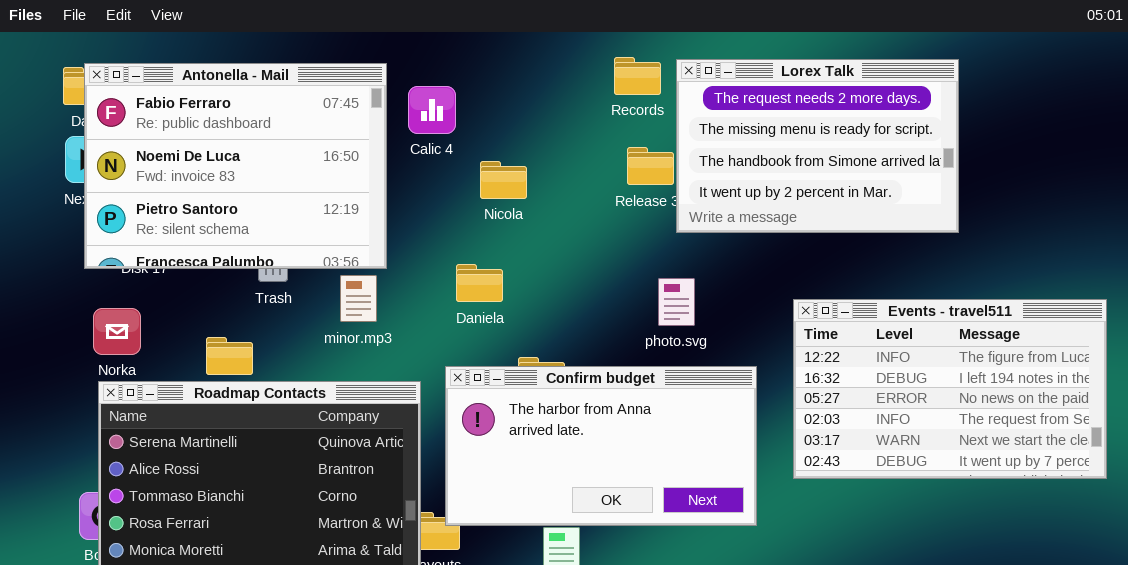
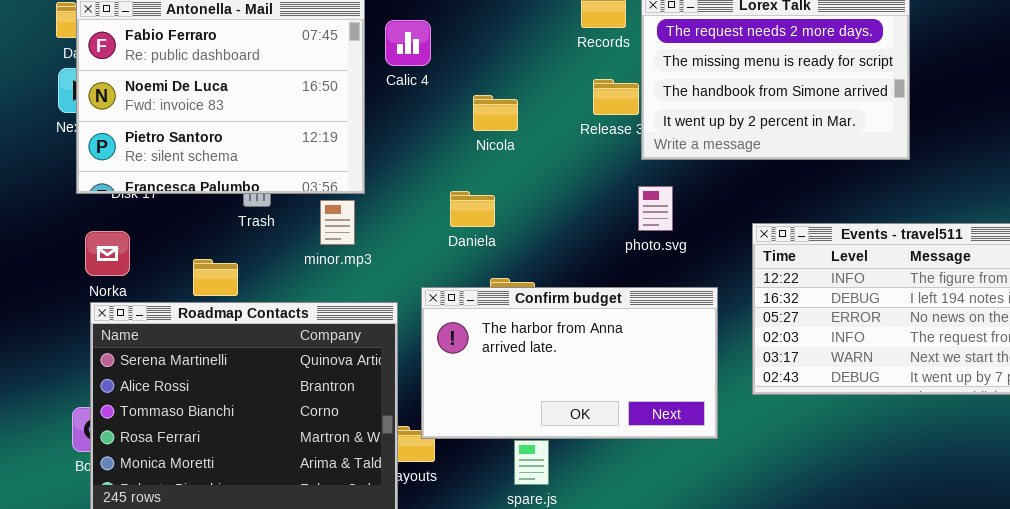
Nicola: [480,161,527,199] -> [473,95,518,131], moved
Daniela: [456,264,503,302] -> [450,191,495,227], moved
photo.svg: [658,278,695,326] -> [638,186,673,231], moved

